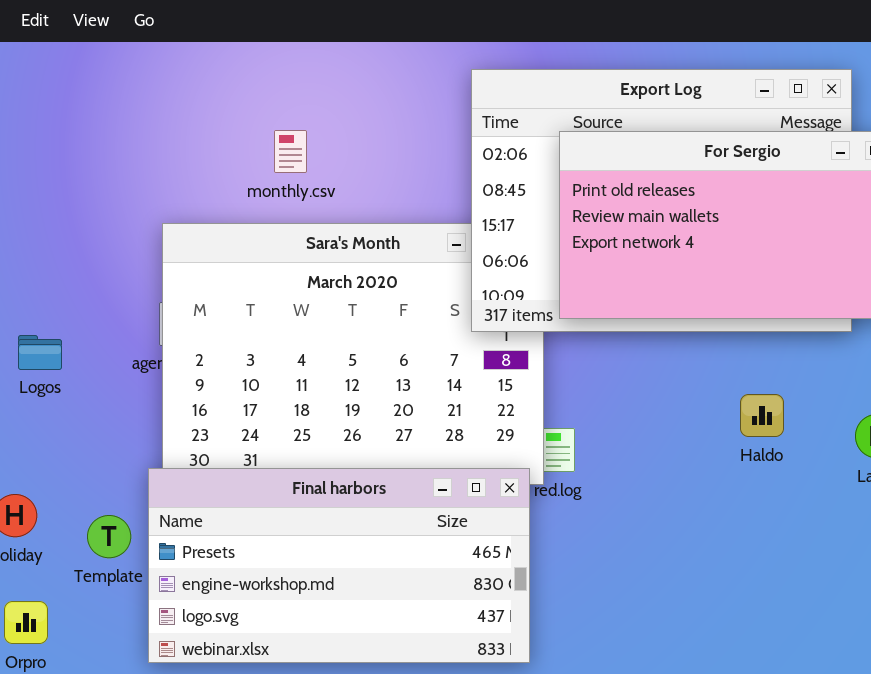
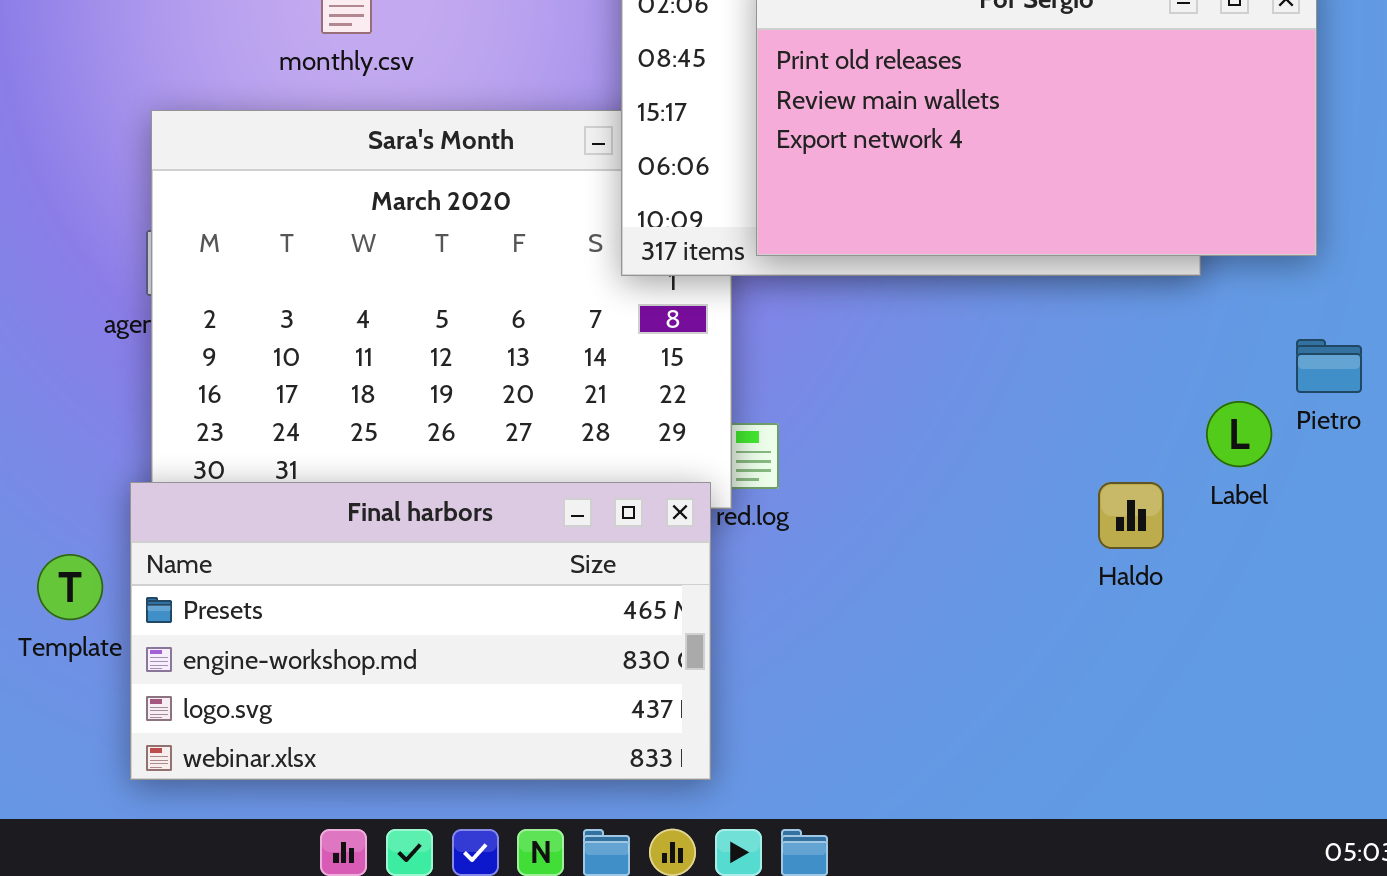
Haldo: [740,394,784,437] -> [1098,482,1164,549], moved

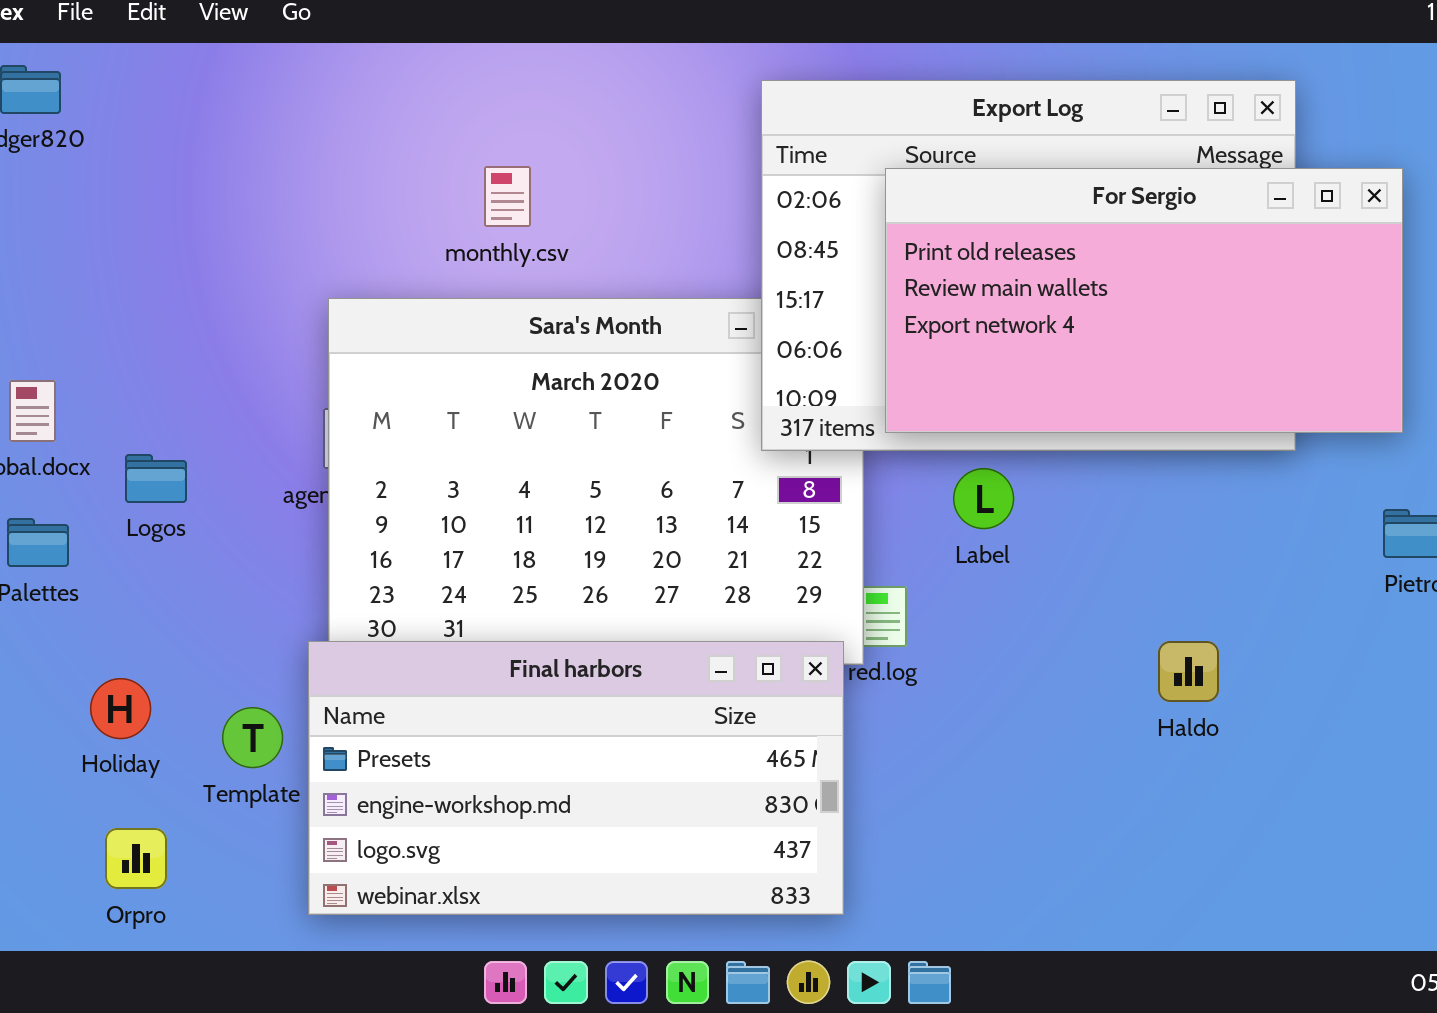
Label: [1206,401,1272,467] -> [953,468,1014,529], moved
Haldo: [1098,482,1164,549] -> [1158,641,1219,702], moved

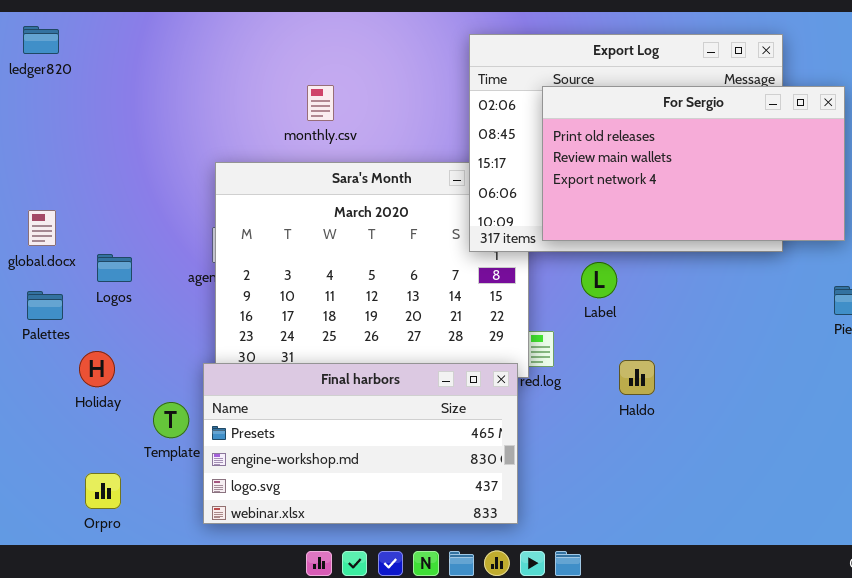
Haldo: [1158,641,1219,702] -> [619,360,655,395], moved
Holiday: [90,678,151,739] -> [79,351,115,387], moved

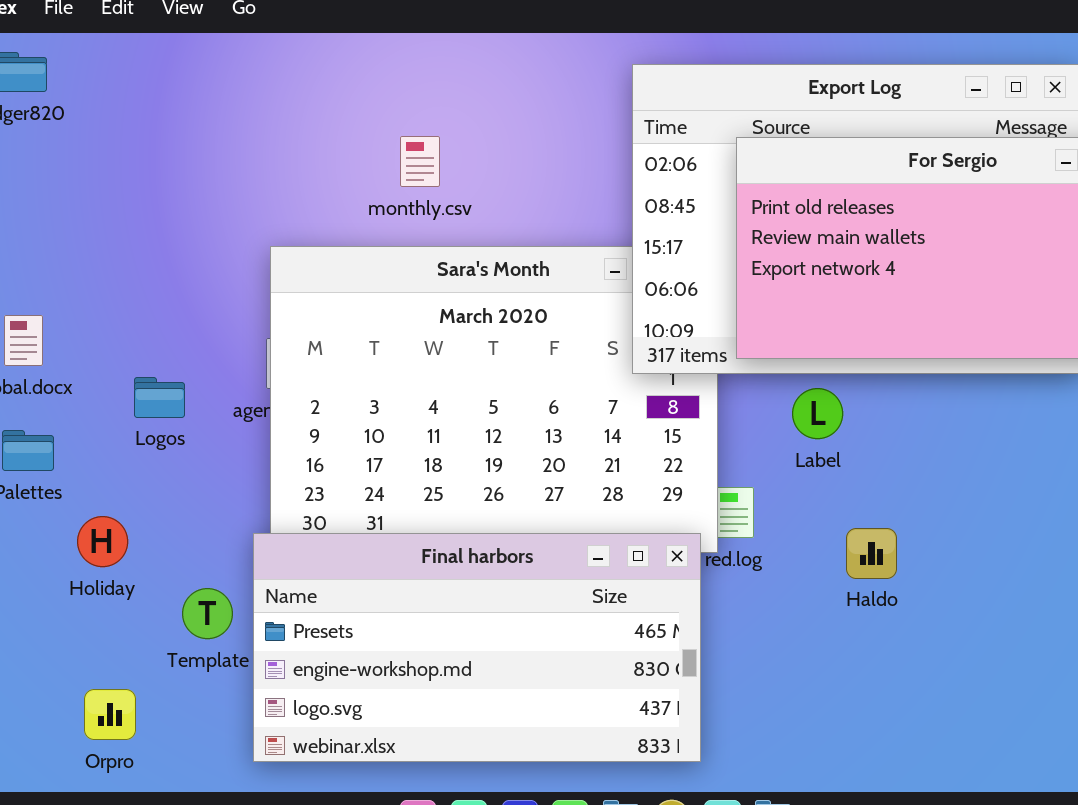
Logos: [97,254,132,282] -> [134,377,185,418], moved

